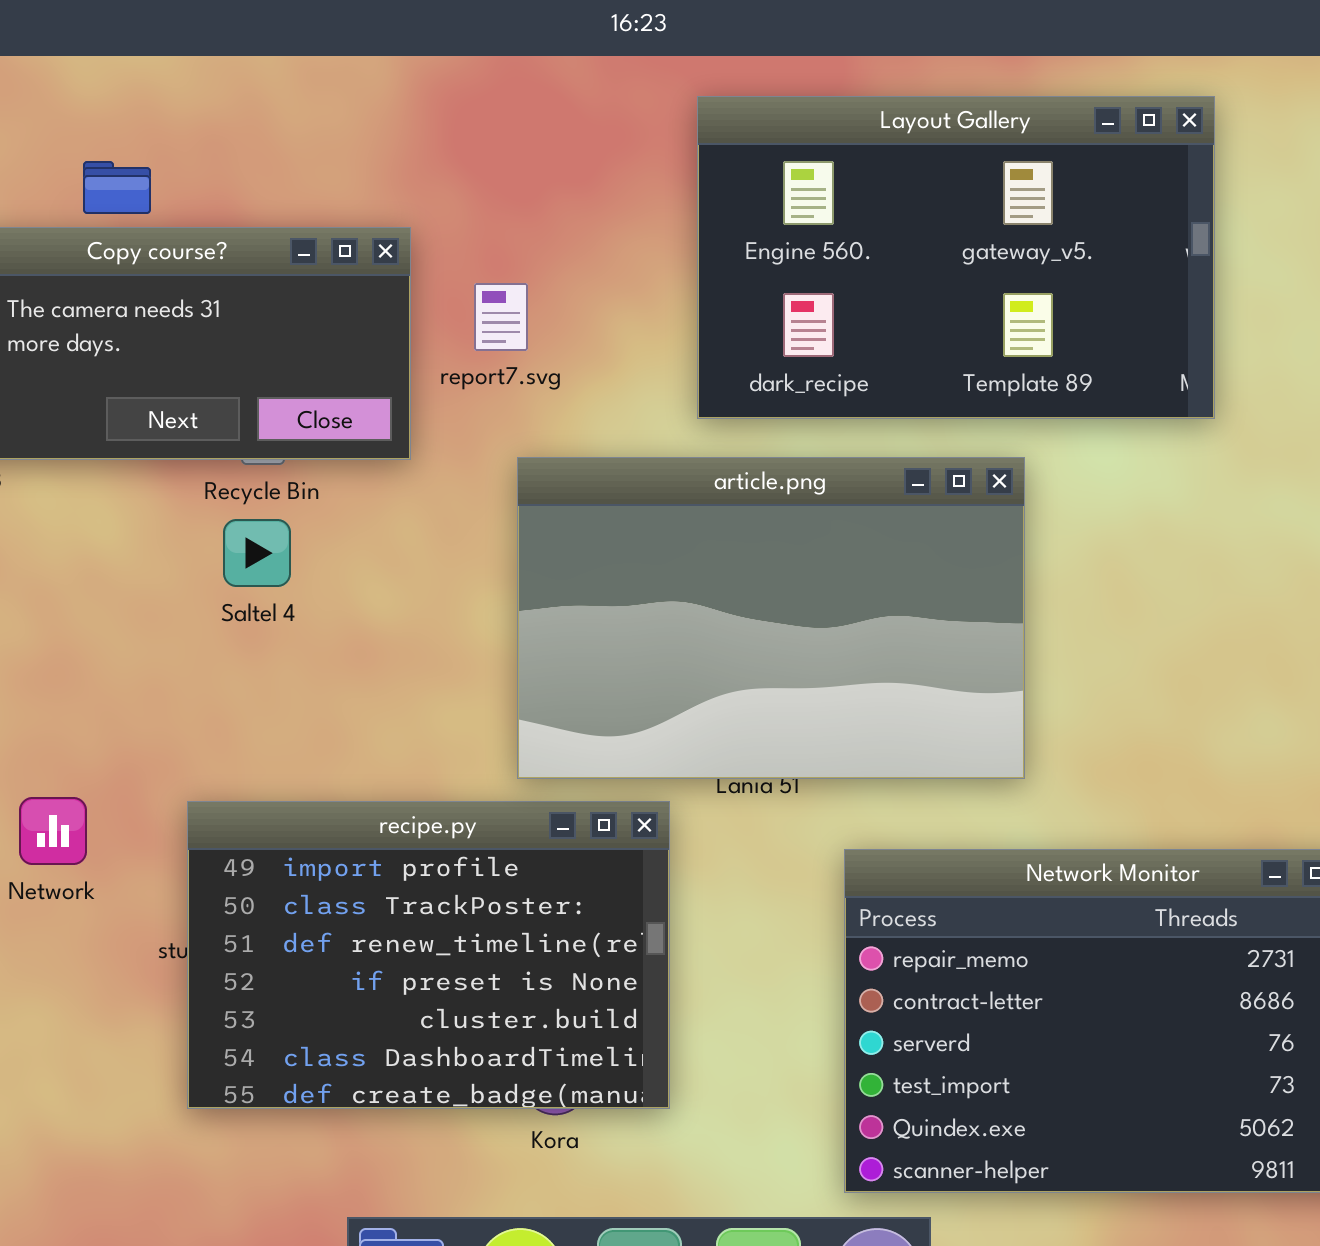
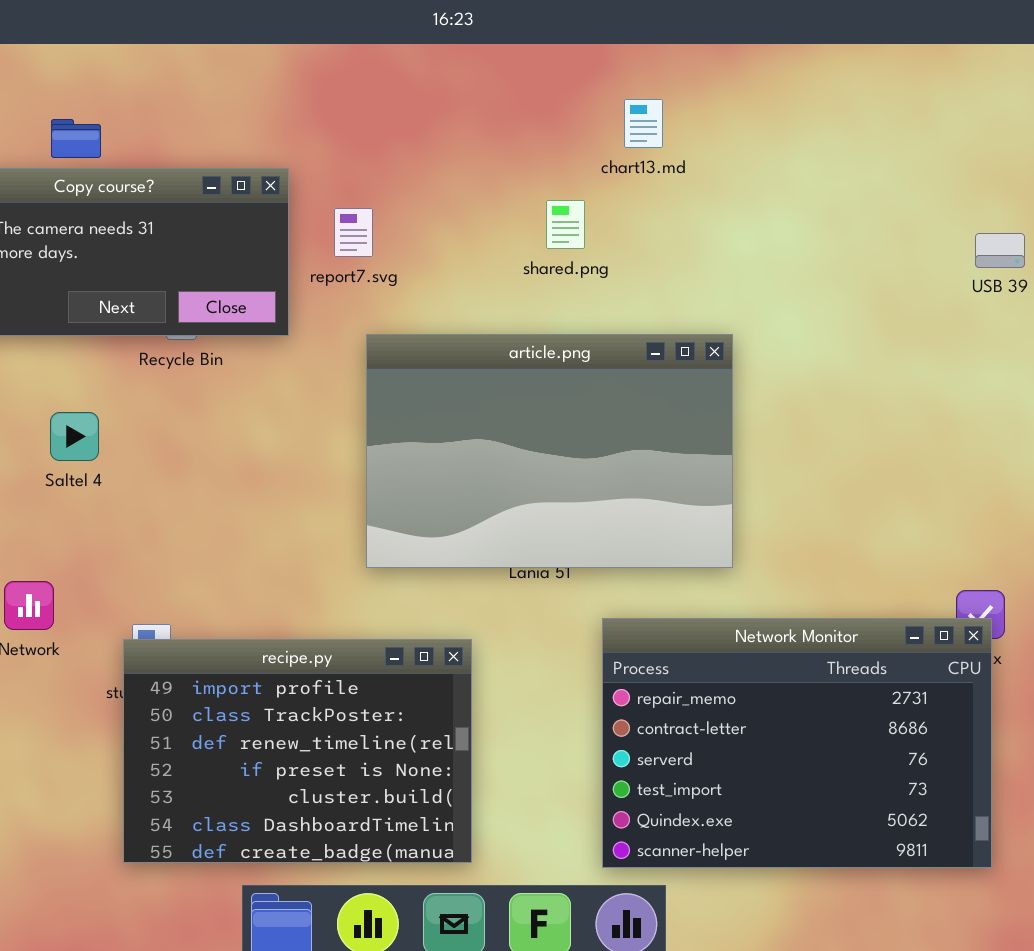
Layout Gallery: [697,96,1215,419] -> none, closed
Saltel 4: [223,519,291,587] -> [50,412,99,461], moved
recipe.py: [187,801,670,1109] -> [123,639,472,863], moved

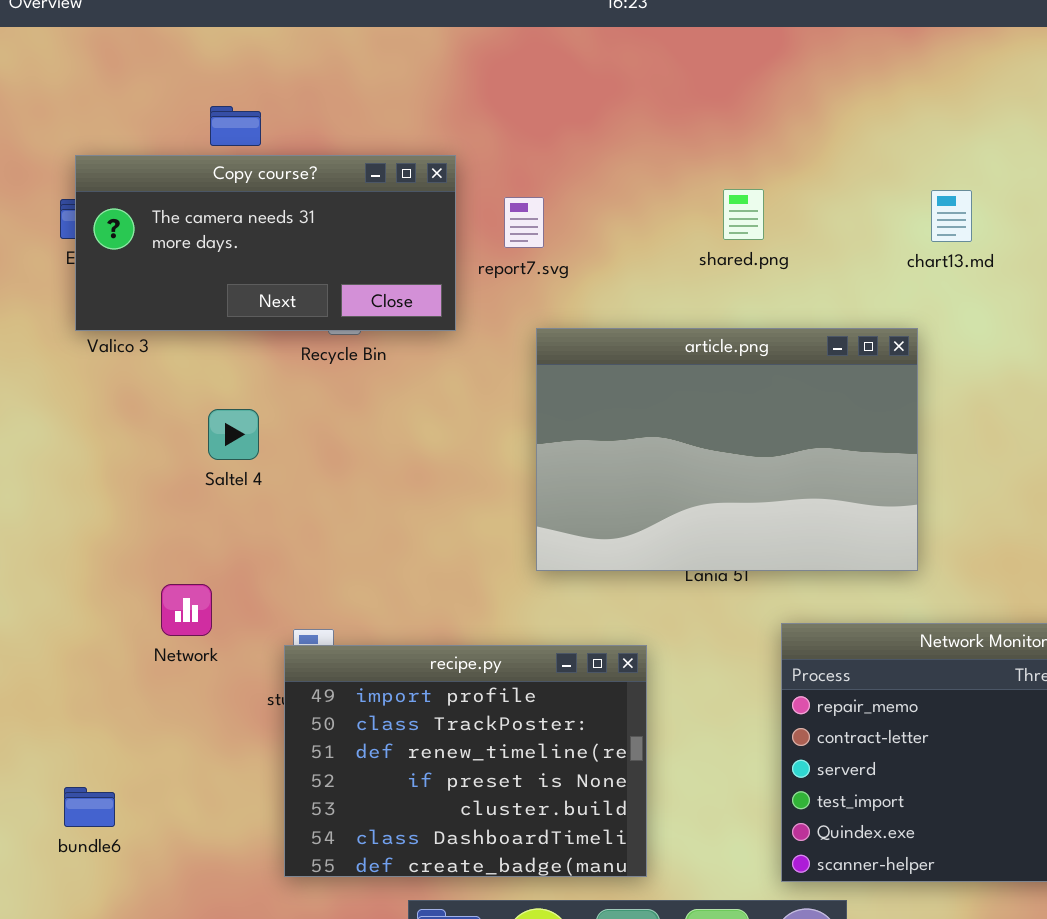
chart13.md: [624,99,663,148] -> [931,190,972,242], moved

